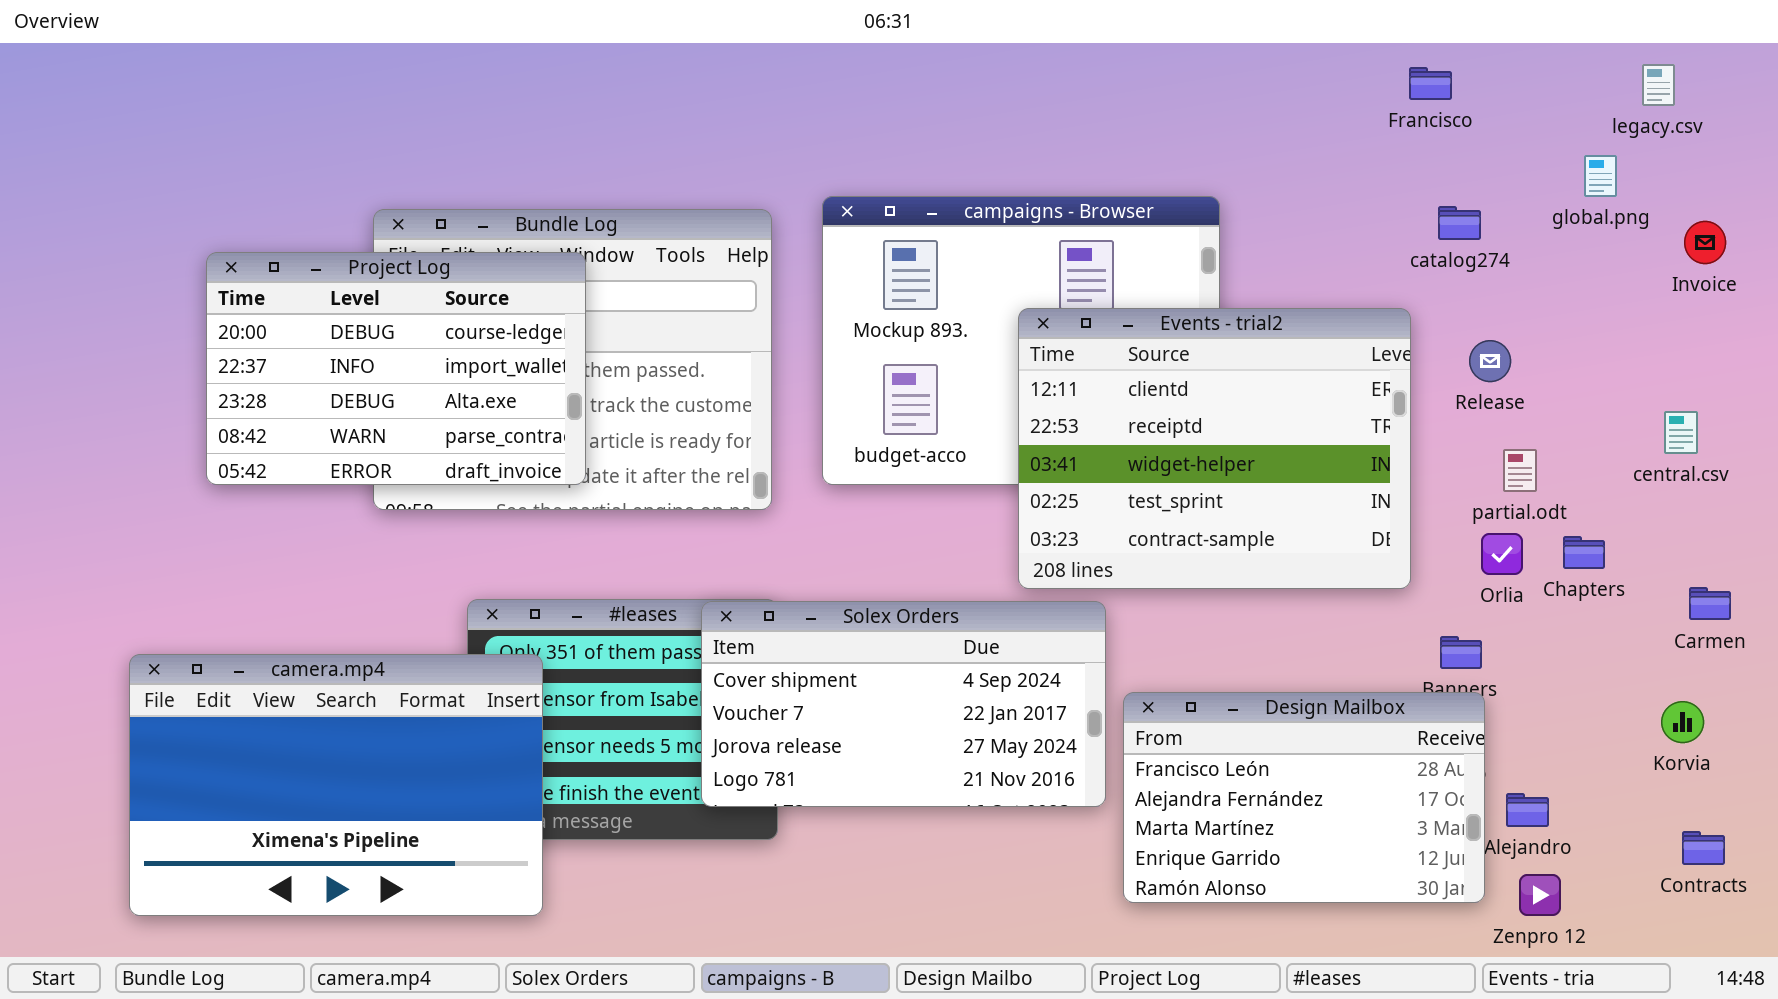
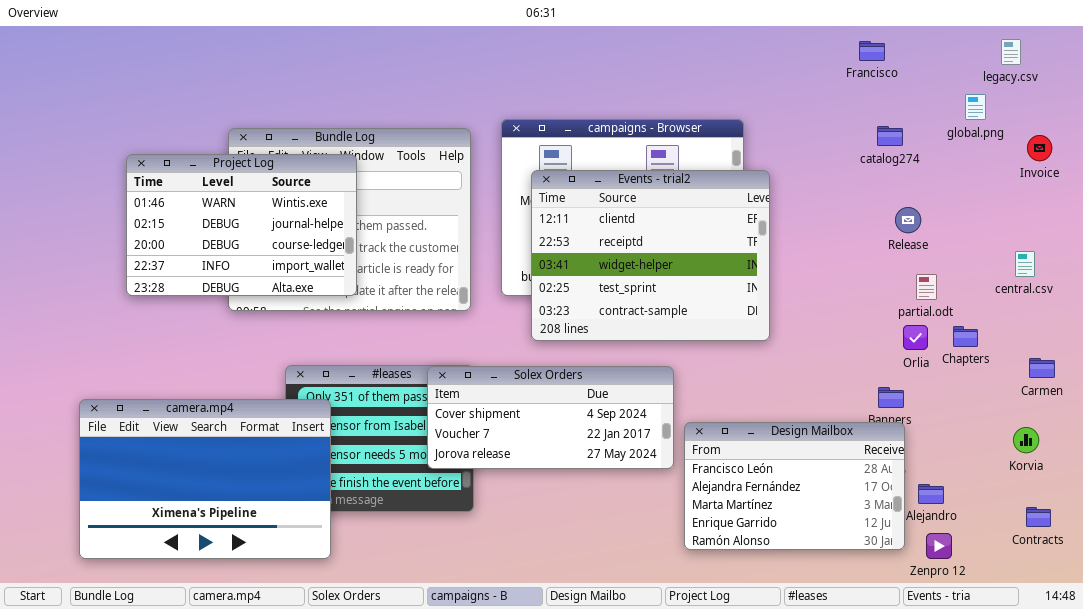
Project Log: [206,252,586,485] -> [126,154,357,296], scrolled up 2 rows
Events - trial2: [1018,308,1411,589] -> [531,170,770,341], moved
Solex Orders: [701,601,1106,807] -> [427,366,674,469], resized

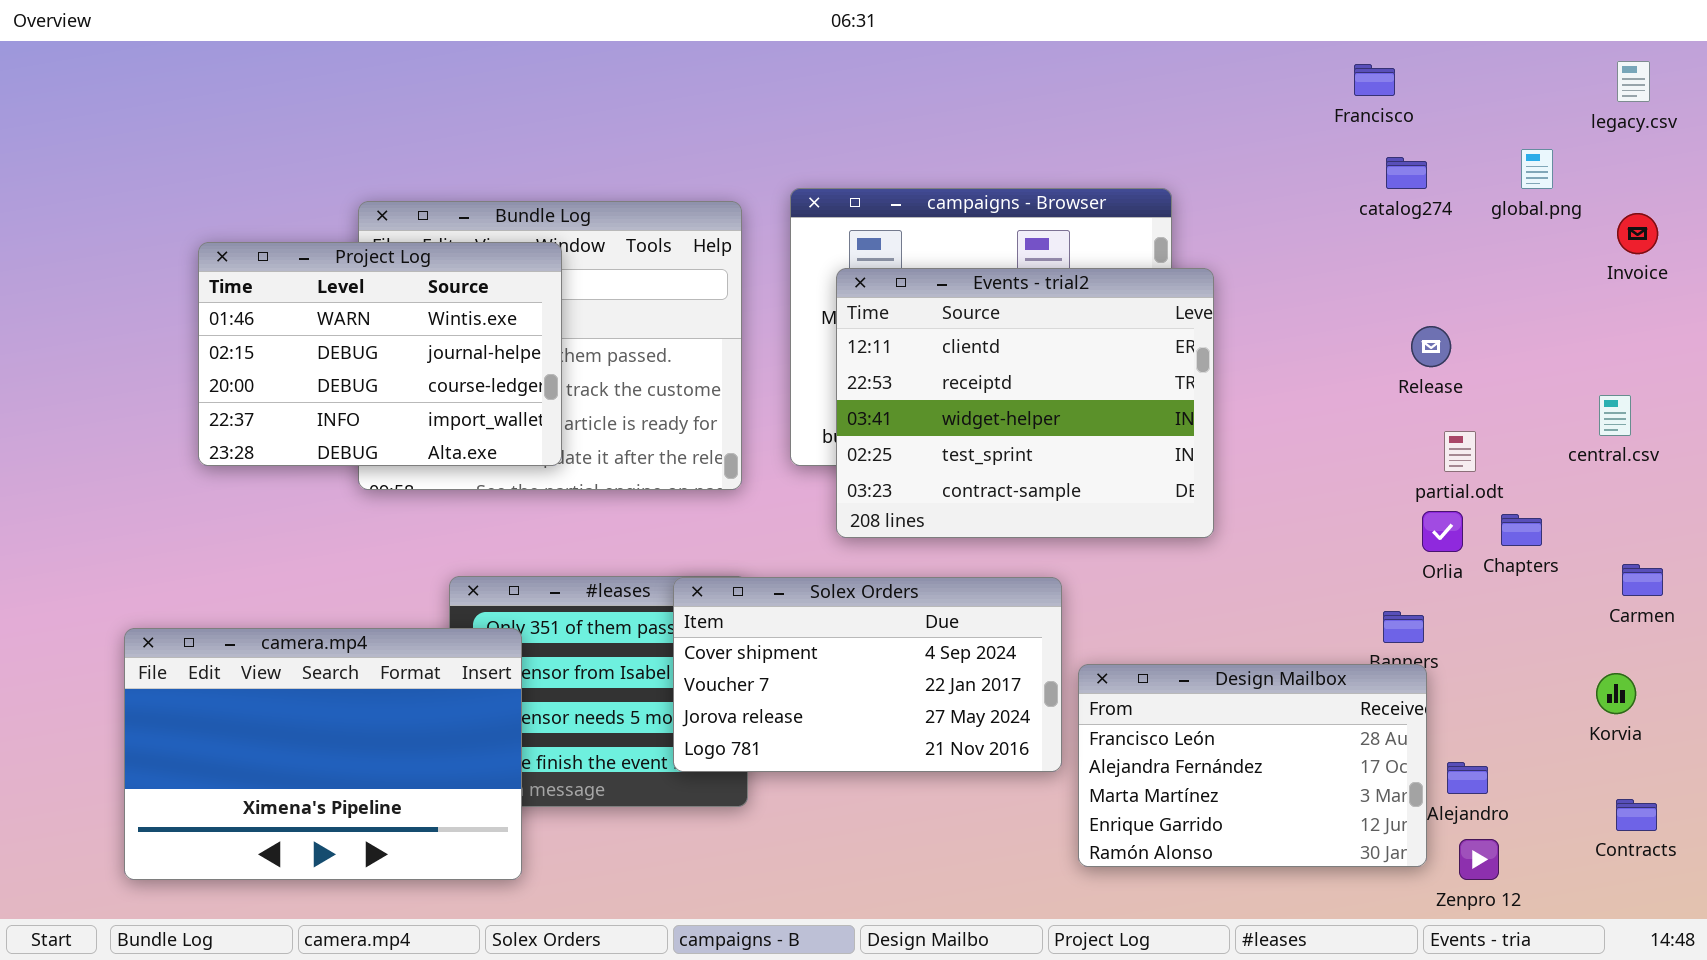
legacy.csv: [1001,39,1021,65] -> [1617,61,1650,102], moved
catalog274: [877,126,903,146] -> [1386,157,1427,189], moved
Solex Orders: [427,366,674,469] -> [673,577,1062,772], resized

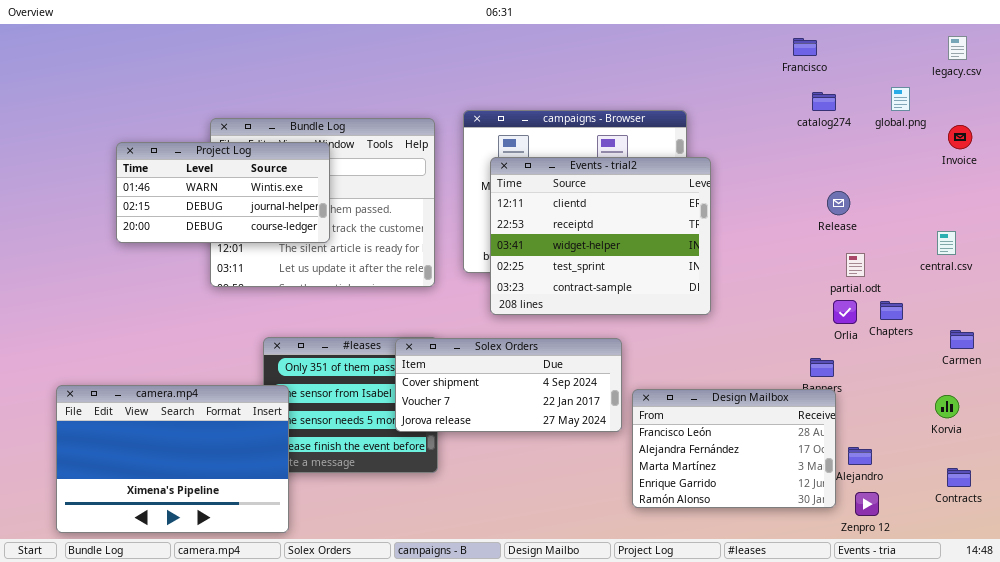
Project Log: [198,242,562,466] -> [116,142,330,243], resized
Solex Orders: [673,577,1062,772] -> [395,338,622,432], resized
camera.mp4: [124,628,522,880] -> [56,385,289,533], moved

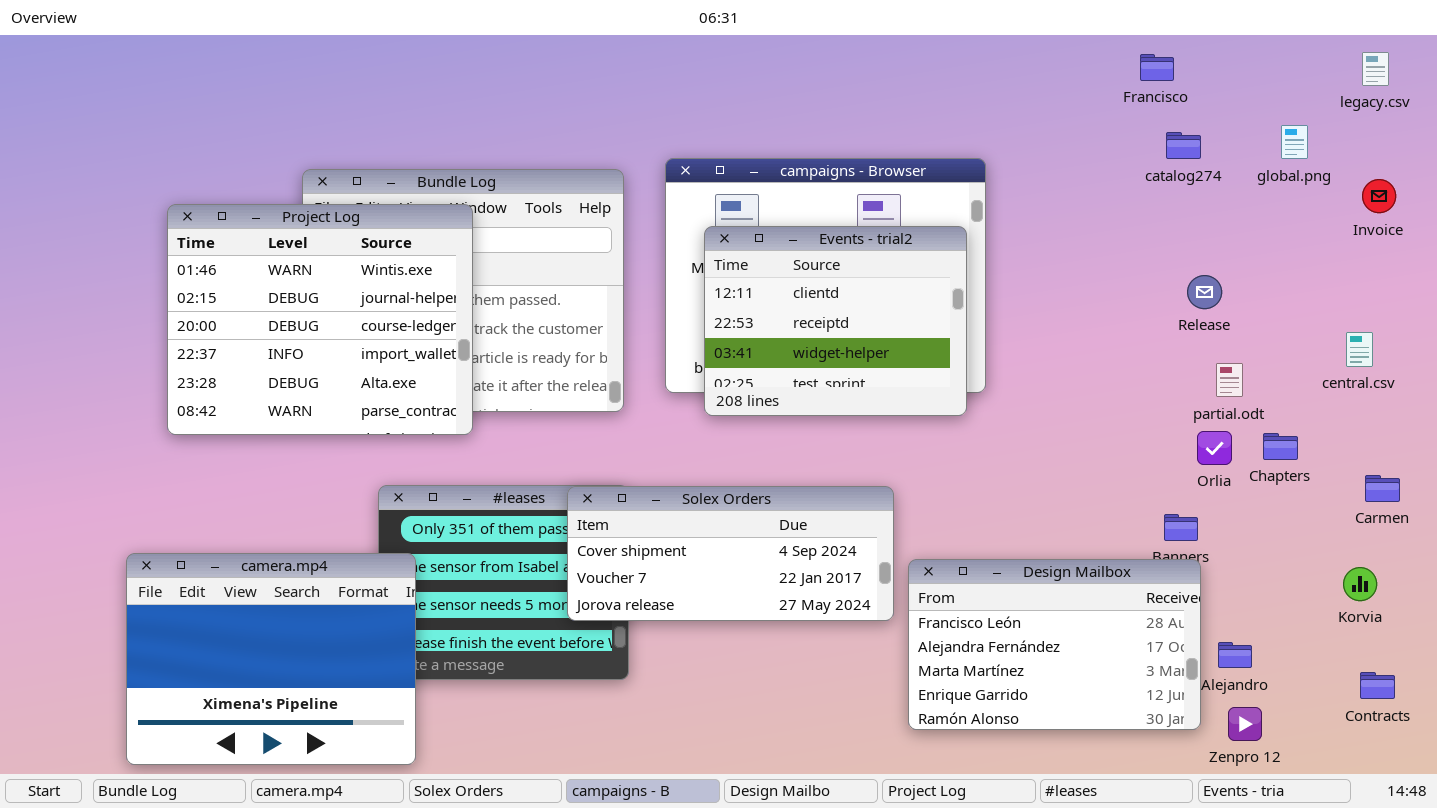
Project Log: [116,142,330,243] -> [167,204,473,435], resized
Events - trial2: [490,157,711,315] -> [704,226,967,416], resized
camera.mp4: [56,385,289,533] -> [126,553,416,765], resized

